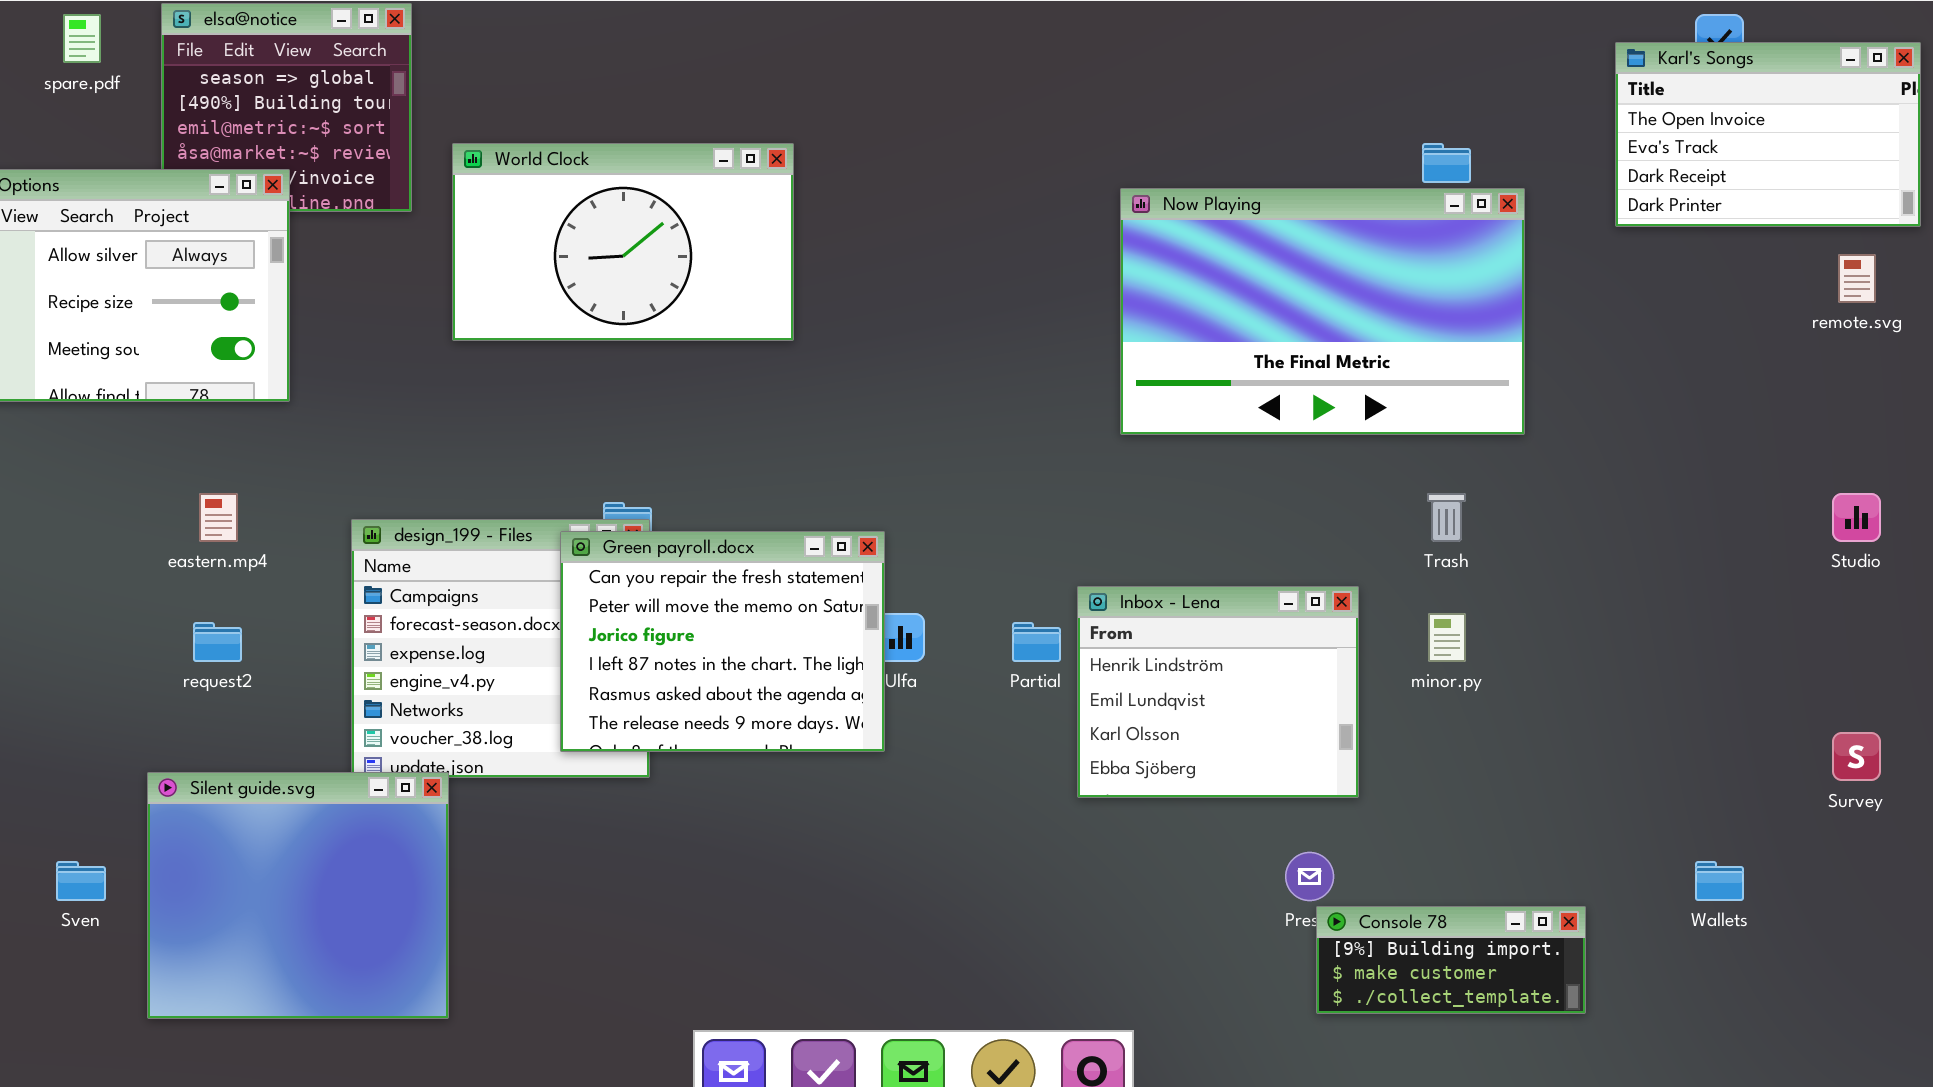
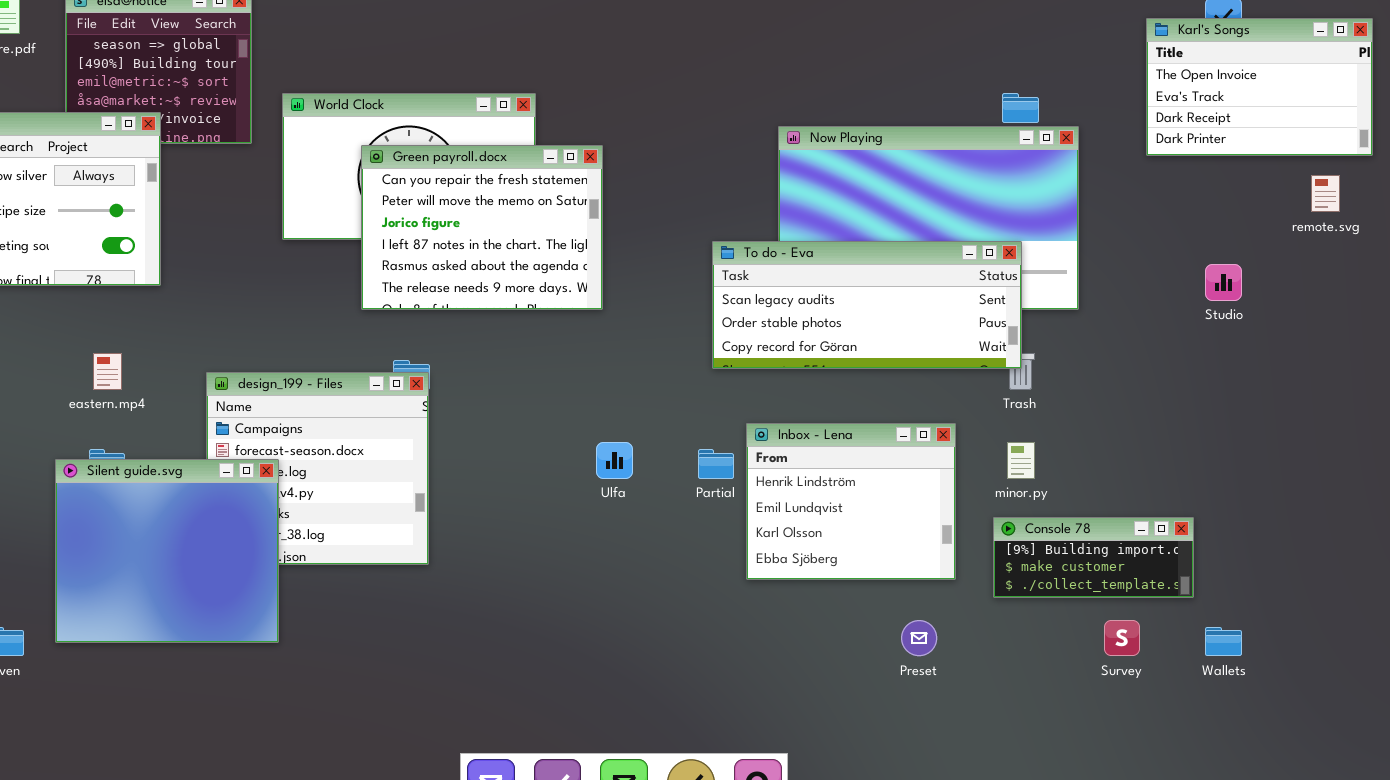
To do - Eva: none -> [712,241,1022,369], opened
Studio: [1832,493,1881,542] -> [1205,264,1242,301], moved
Green payroll.docx: [560,531,885,752] -> [361,145,603,310], moved
Survey: [1832,732,1881,781] -> [1104,620,1140,656], moved
Silent guide.svg: [147,772,449,1019] -> [55,459,279,643], moved
Console 78: [1316,906,1586,1014] -> [993,517,1194,598], moved

